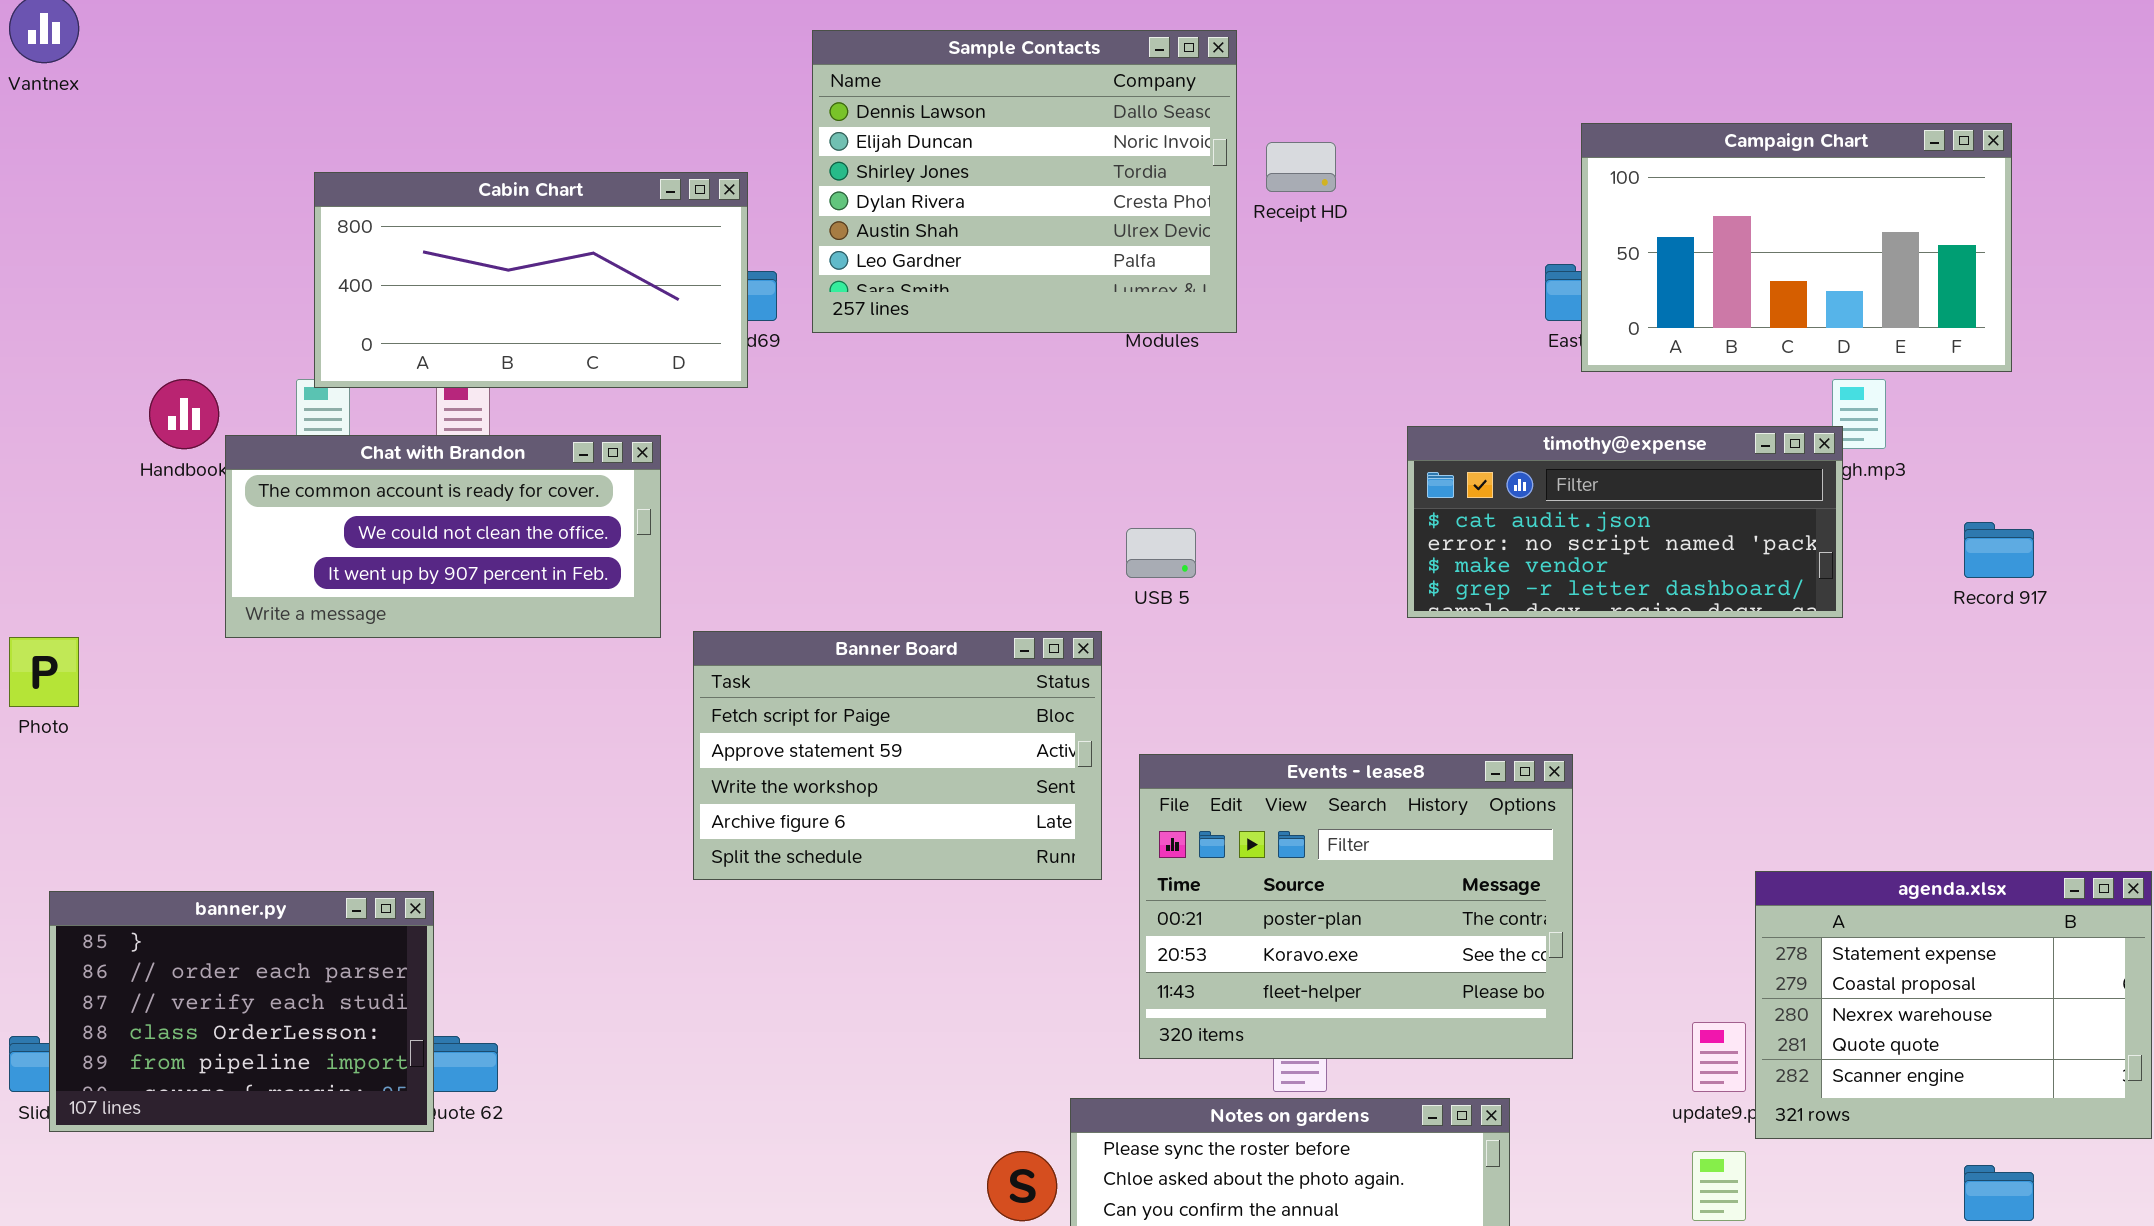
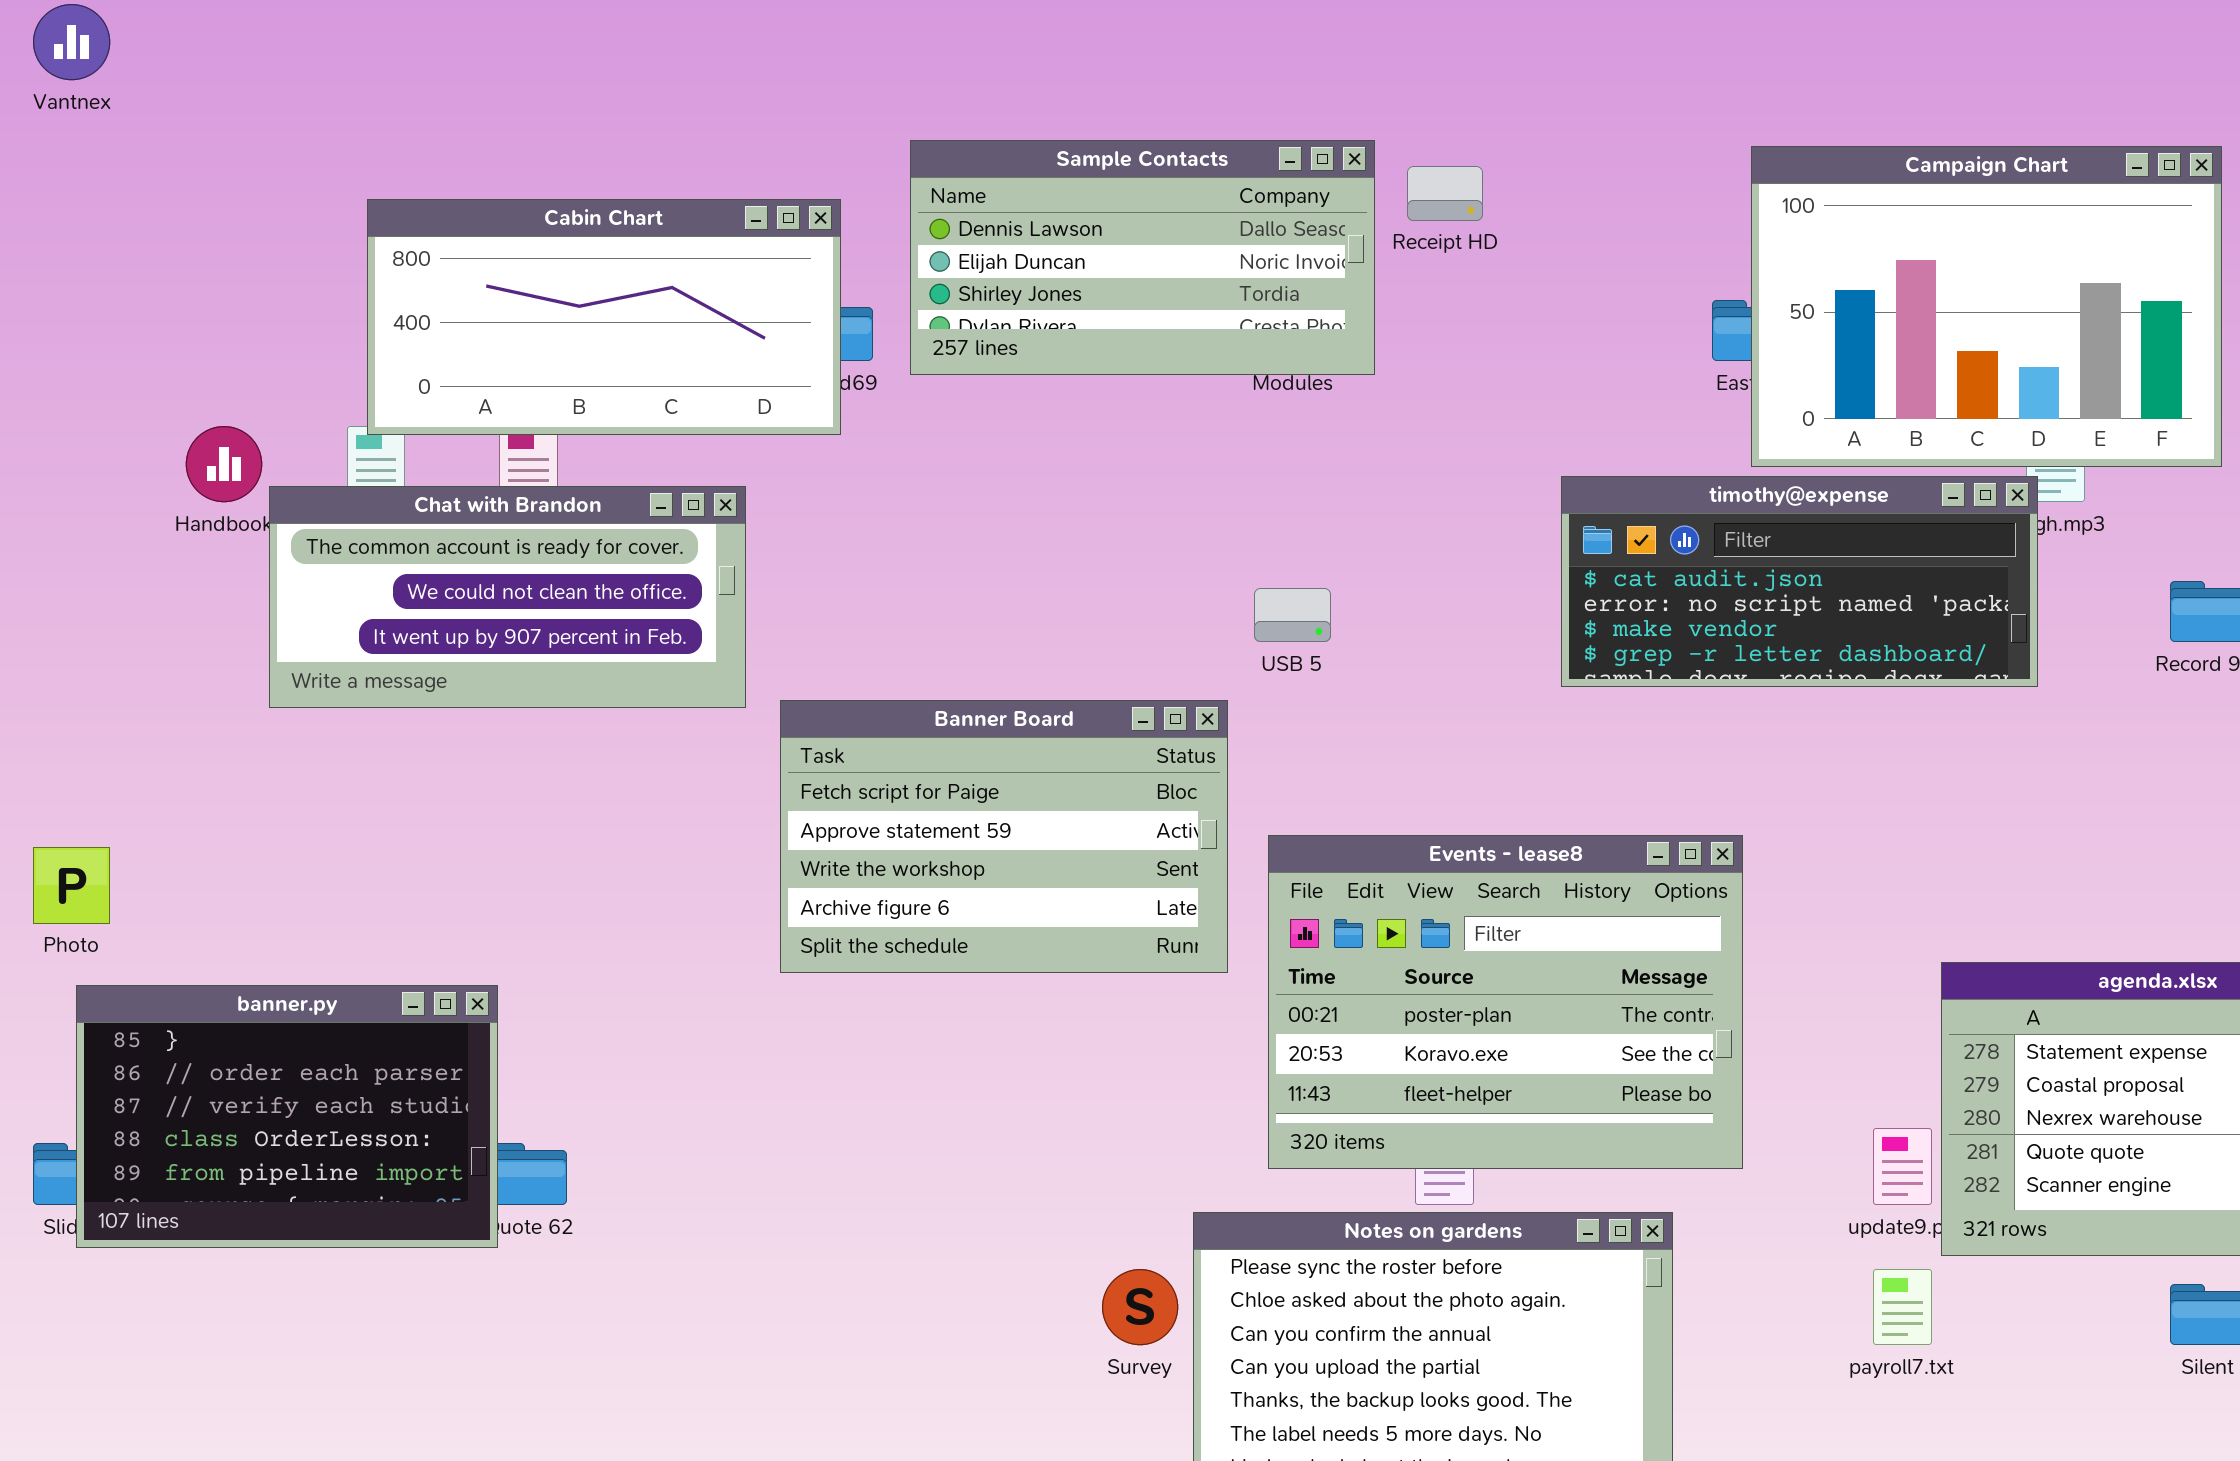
Sample Contacts: [812,30,1237,333] -> [910,140,1375,375], resized
Campaign Chart: [1581,123,2012,372] -> [1751,146,2222,467], resized
Photo: [9,637,79,707] -> [33,847,110,924], moved

